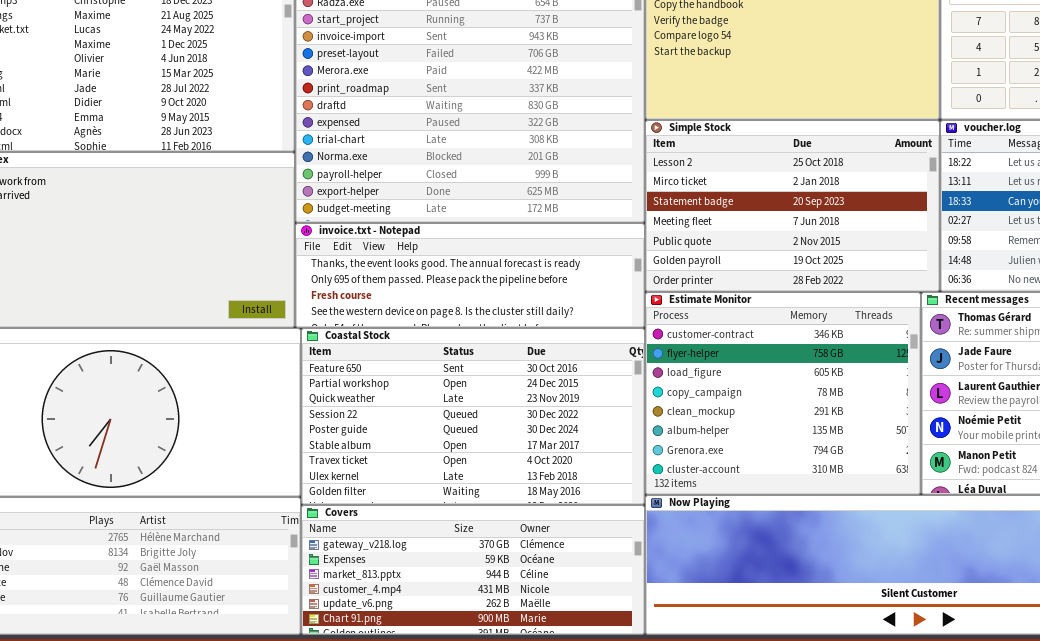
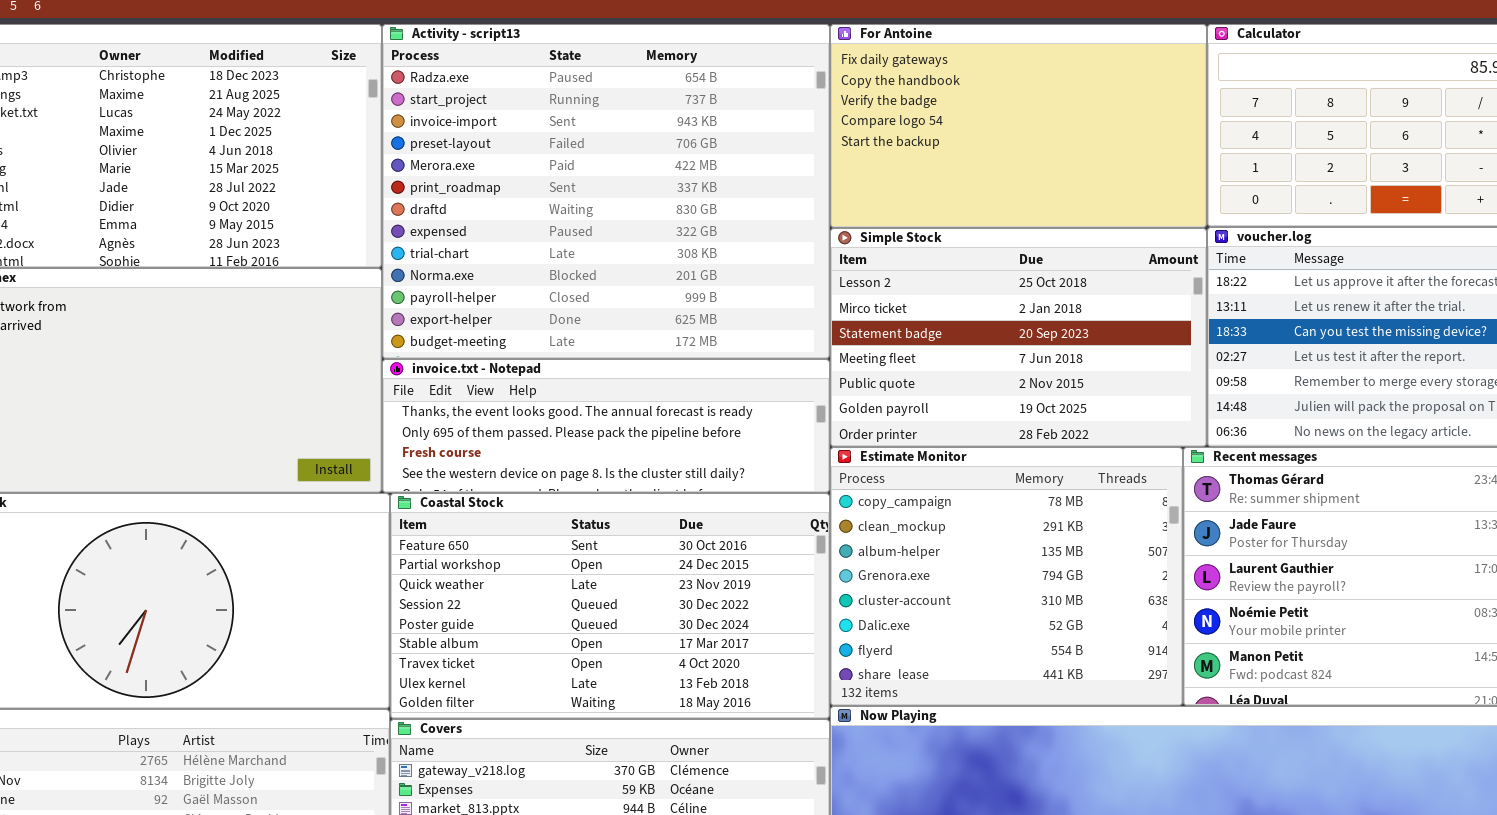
Estimate Monitor: [645,292,921,495] -> [830,447,1183,706], scrolled down 3 rows

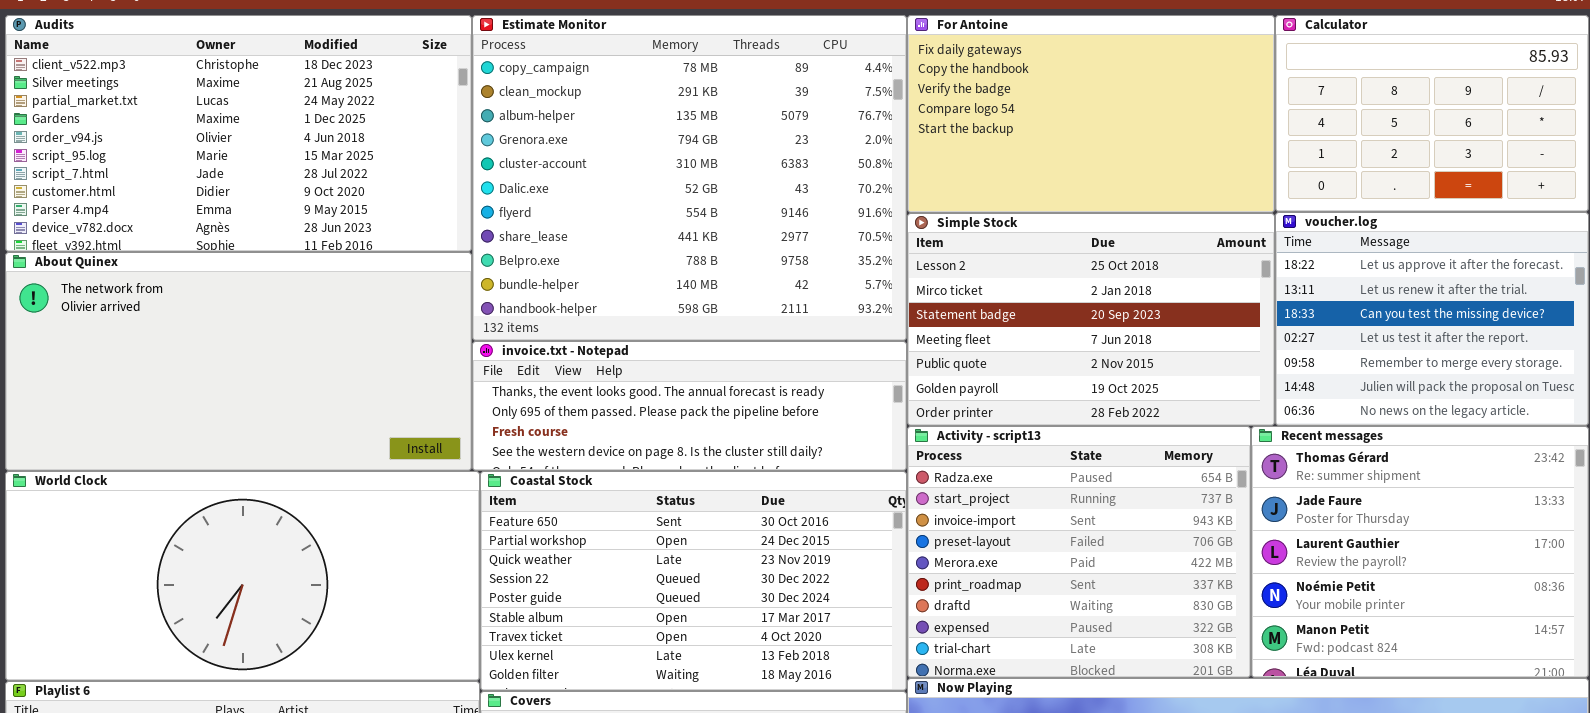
Activity - script13: [382,24,830,359] -> [907,426,1251,678], moved, resized
Estimate Monitor: [830,447,1183,706] -> [472,15,907,341], moved, resized

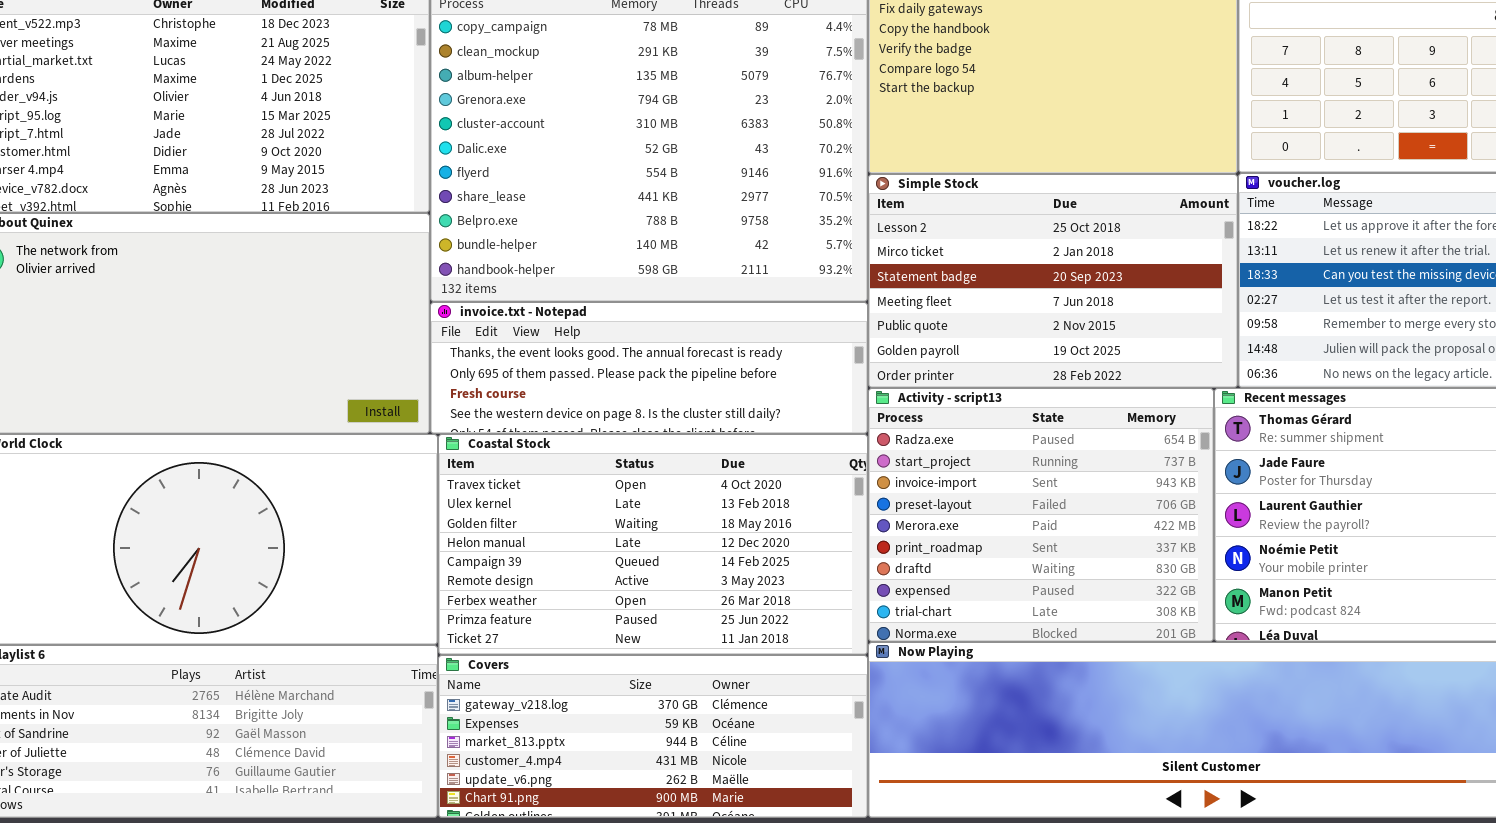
Coastal Stock: [480,471,907,691] -> [438,434,868,655], scrolled down 6 rows

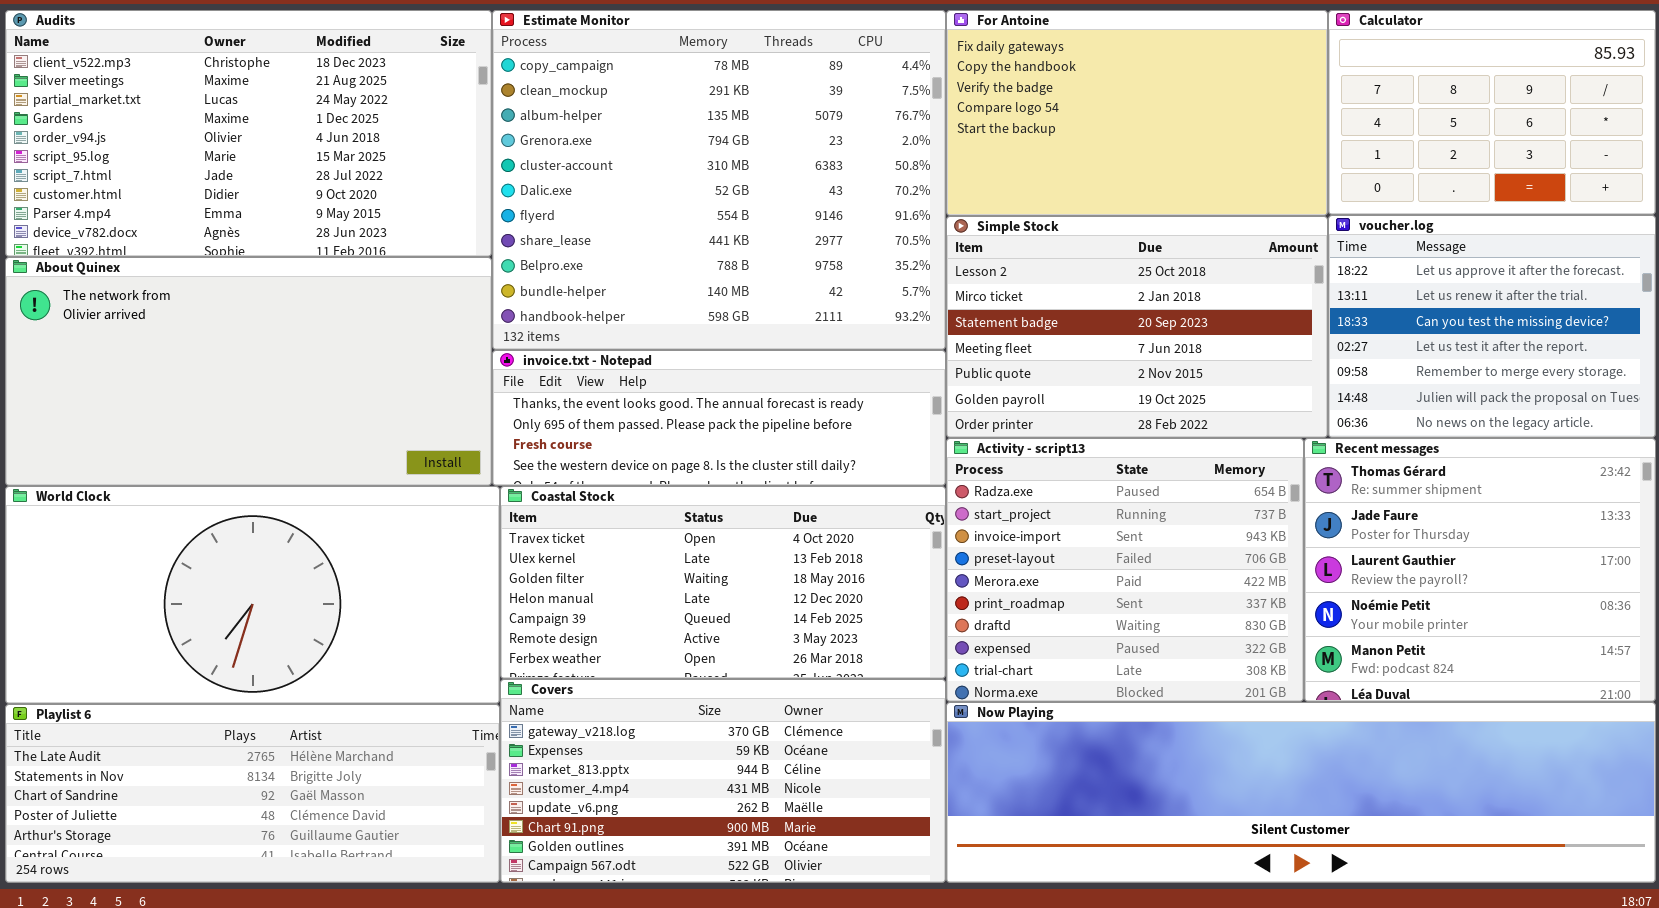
Coastal Stock: [438,434,868,655] -> [500,486,946,679], resized
Covers: [438,655,868,818] -> [500,679,946,883], resized

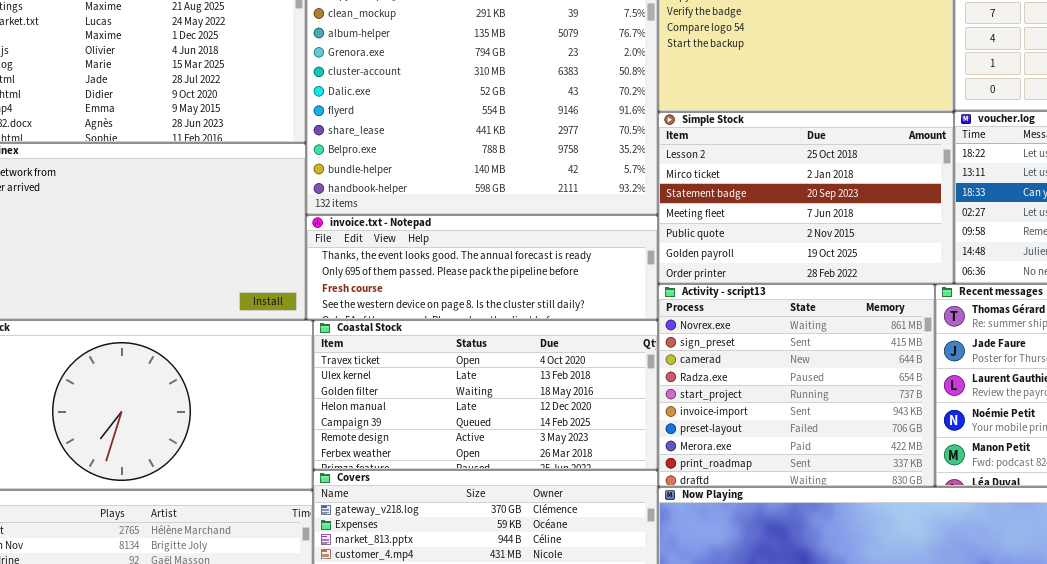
Activity - script13: [946,438,1304,702] -> [658,284,935,487], scrolled up 3 rows

